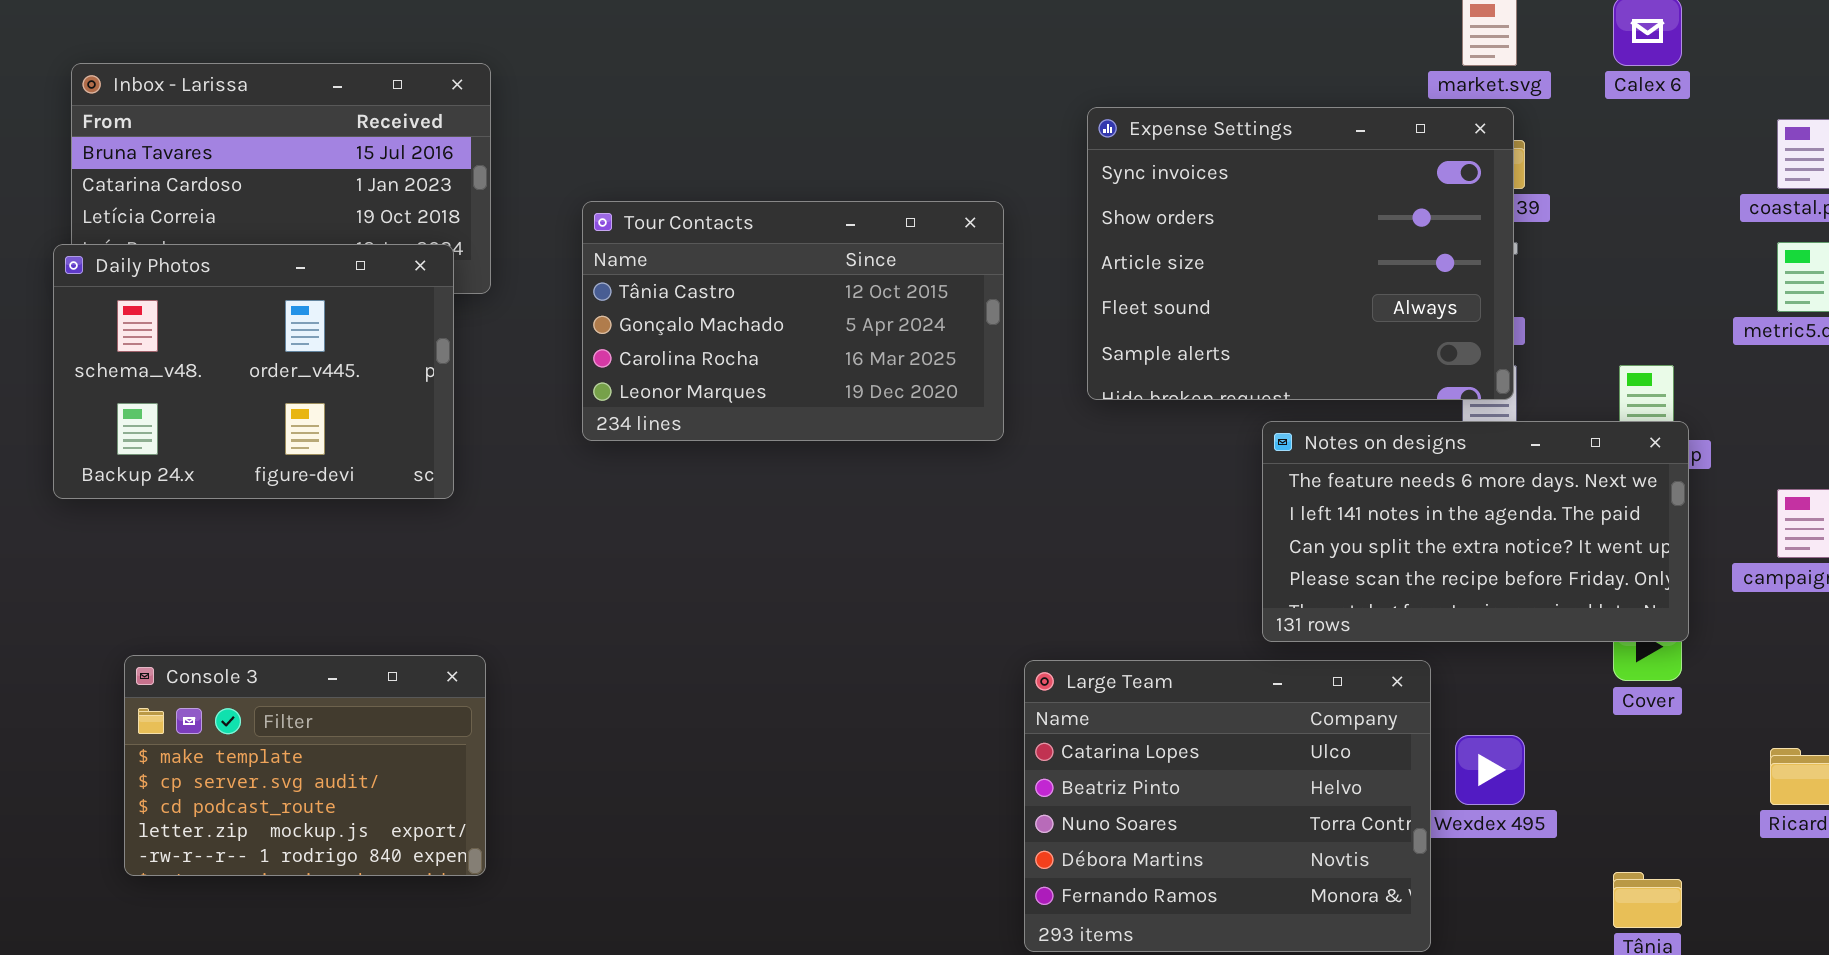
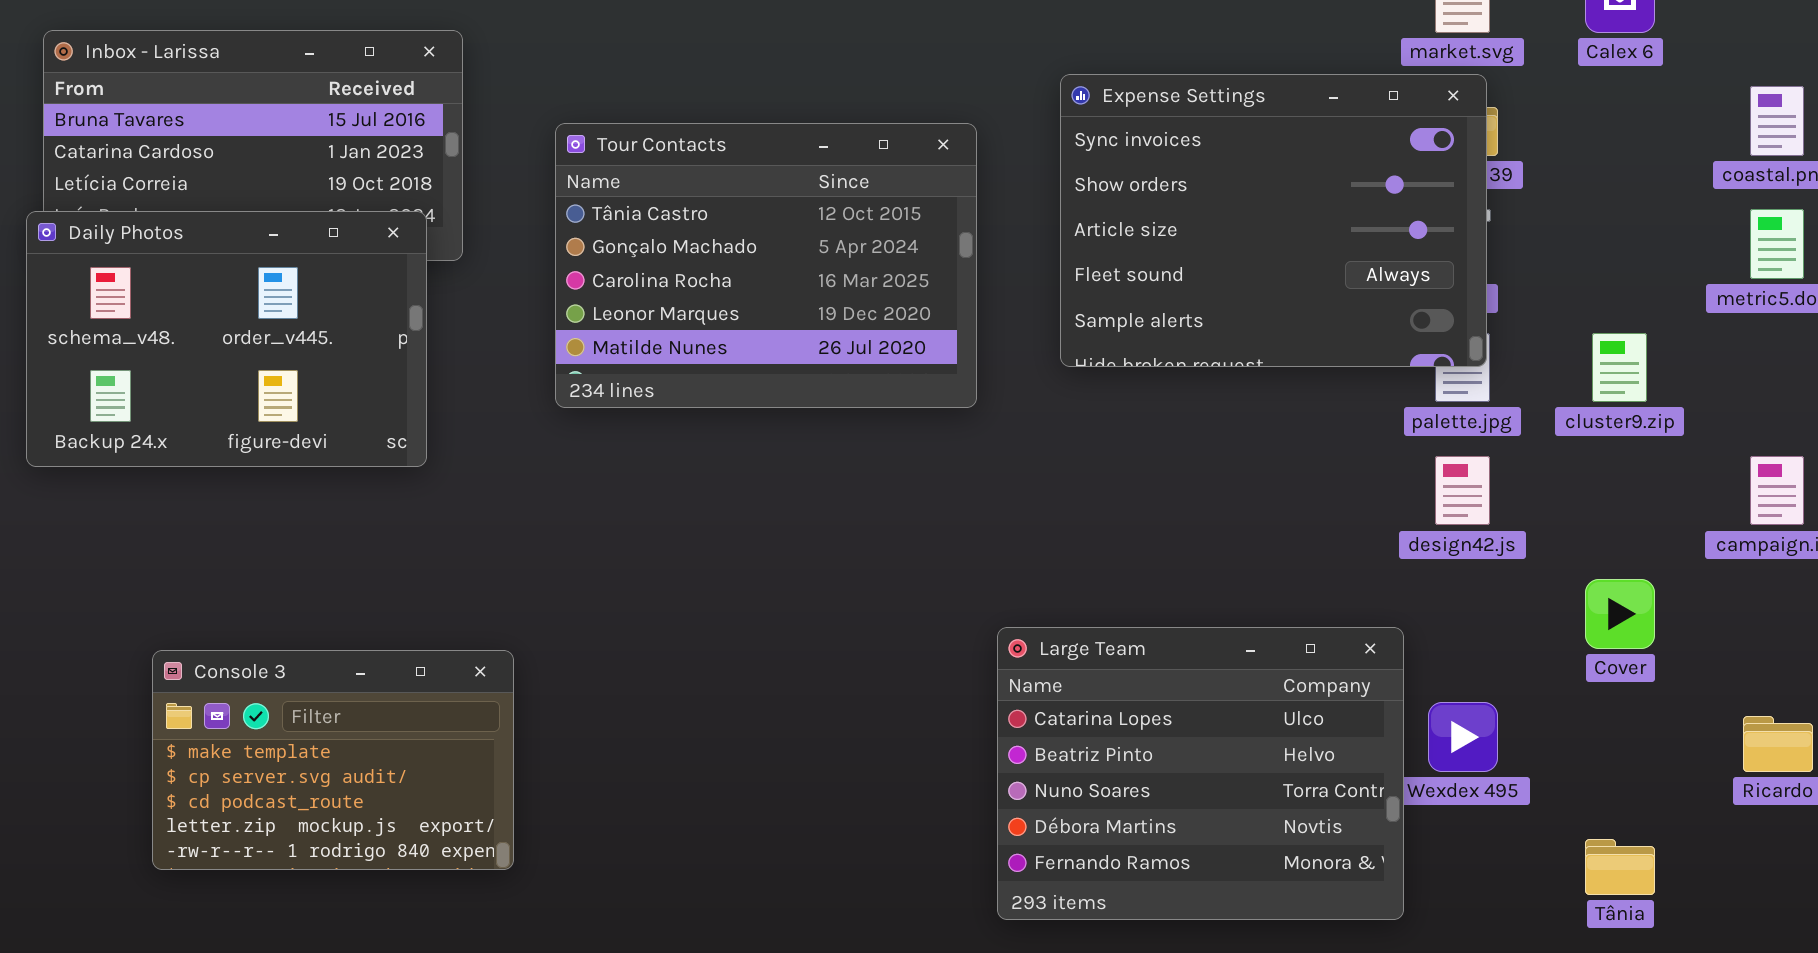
Tour Contacts: [582,201,1004,441] -> [555,123,977,408], resized
Notes on designs: [1262,421,1689,642] -> none, closed
Console 3: [124,655,486,876] -> [152,650,514,870], moved

